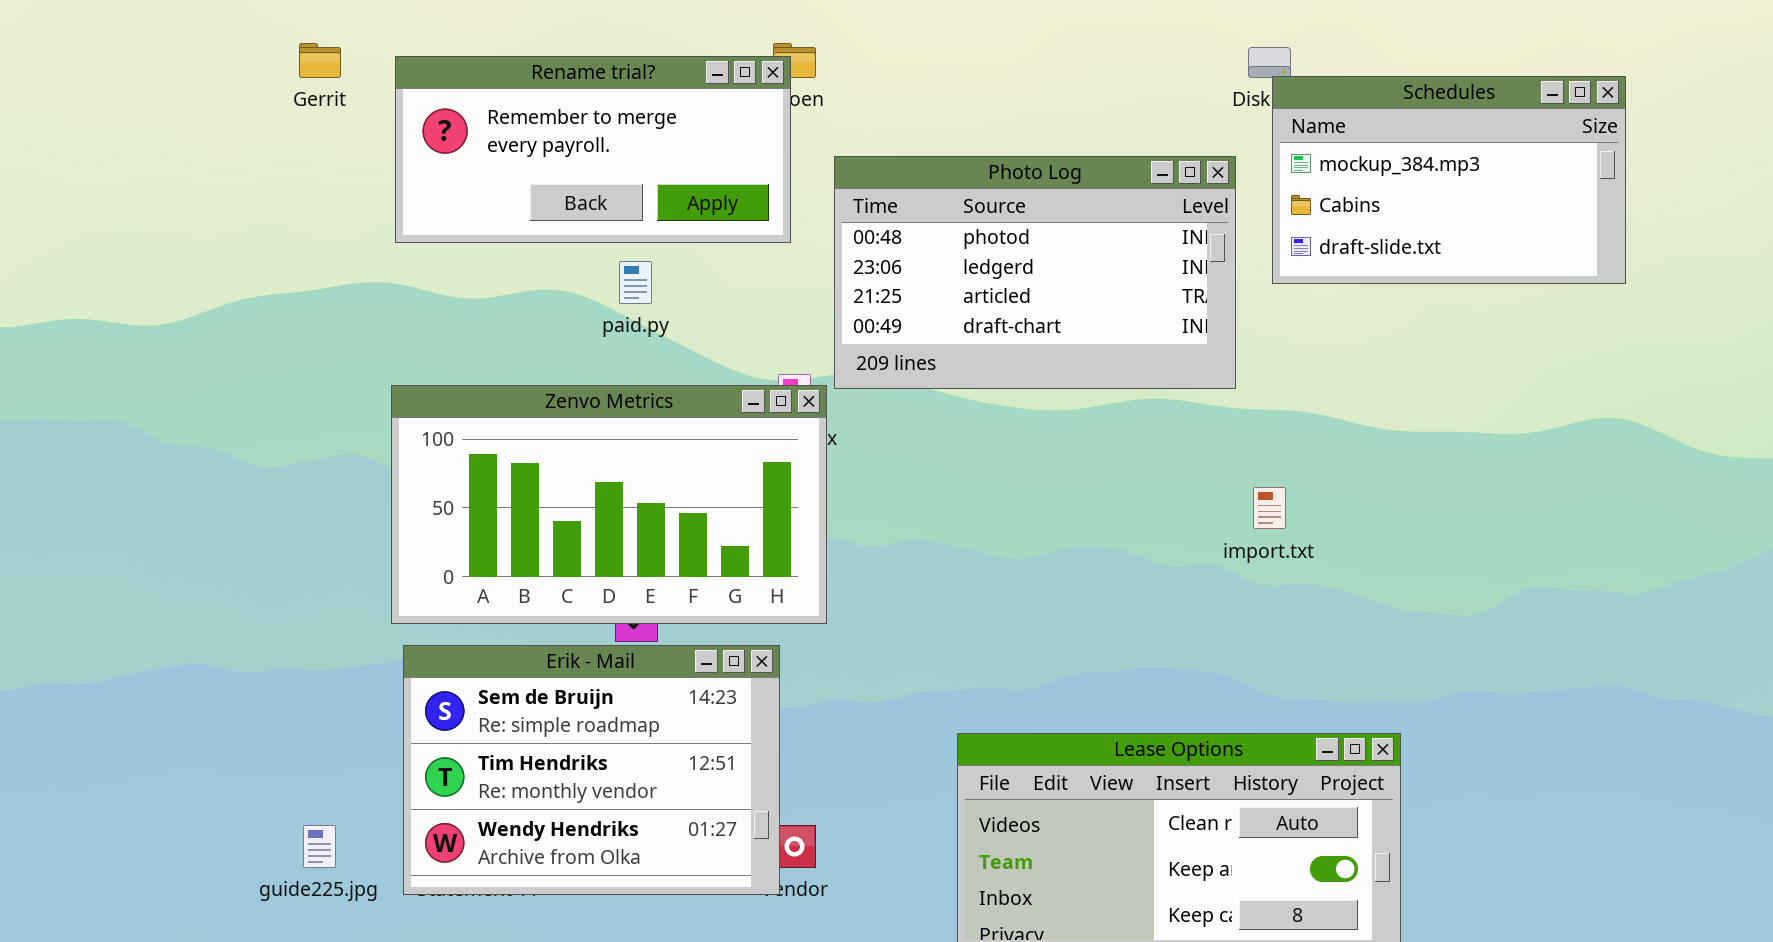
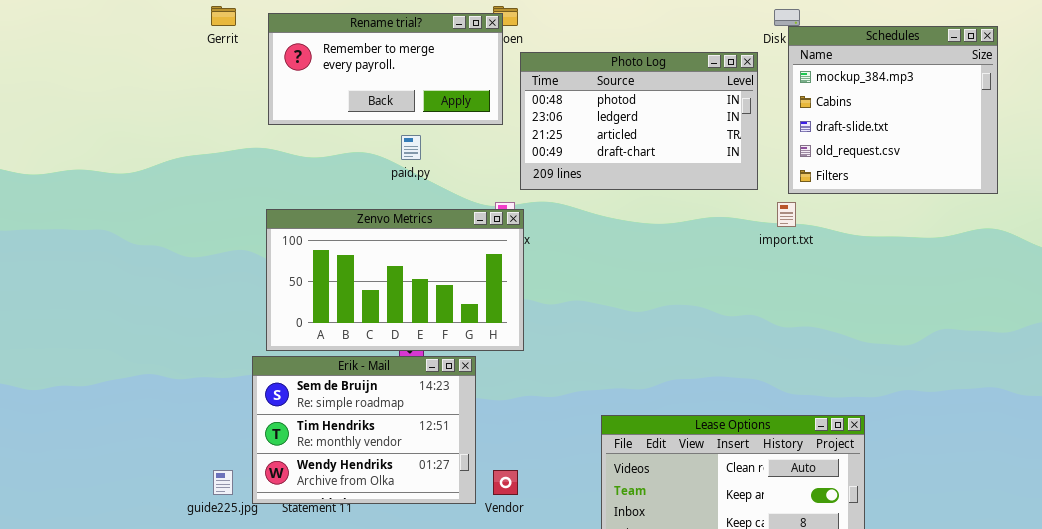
Schedules: [1272,76,1626,284] -> [788,26,998,194], resized
Photo Log: [834,156,1236,389] -> [520,52,758,190], moved
import.txt: [1253,487,1286,529] -> [777,202,796,227], moved
Erik - Mail: [403,645,780,895] -> [252,356,476,504], moved

